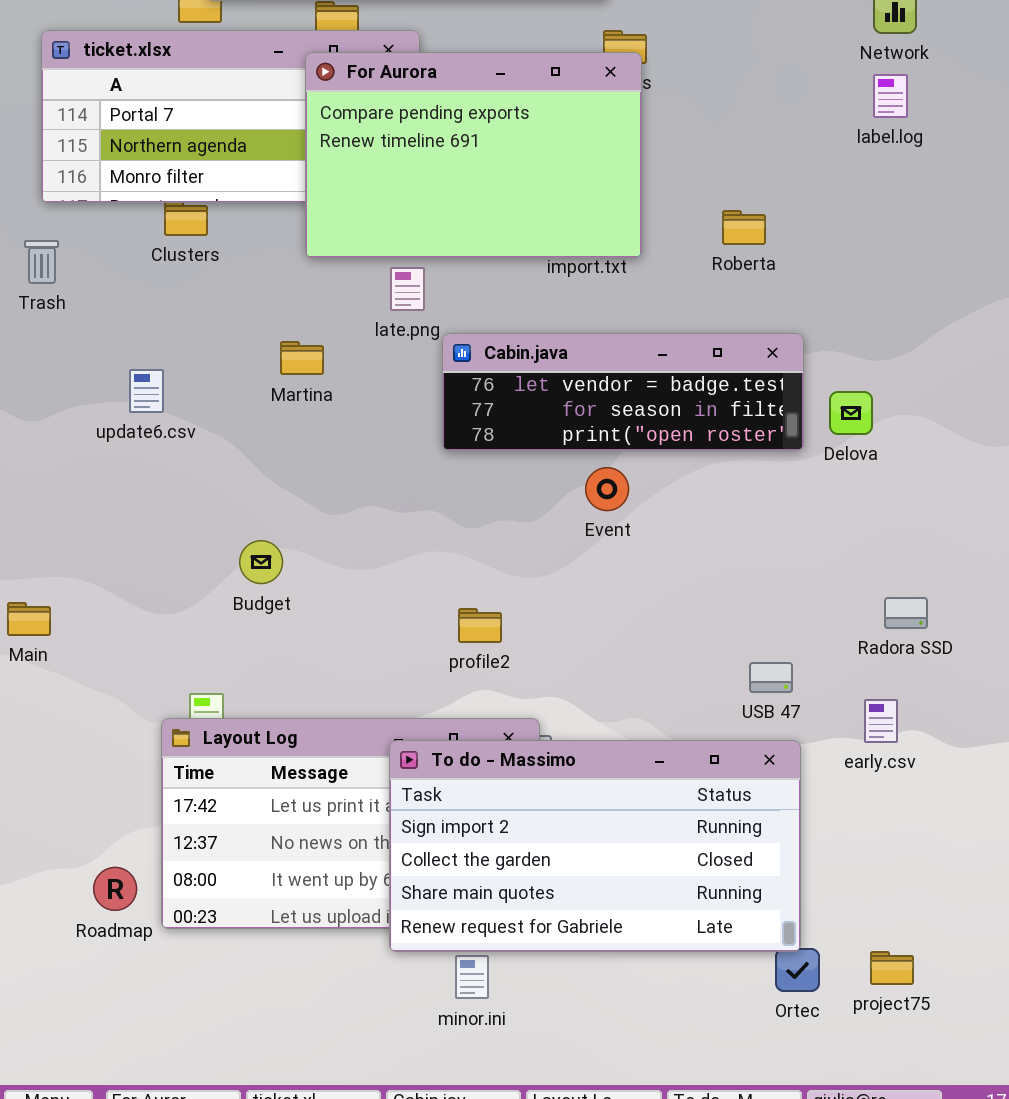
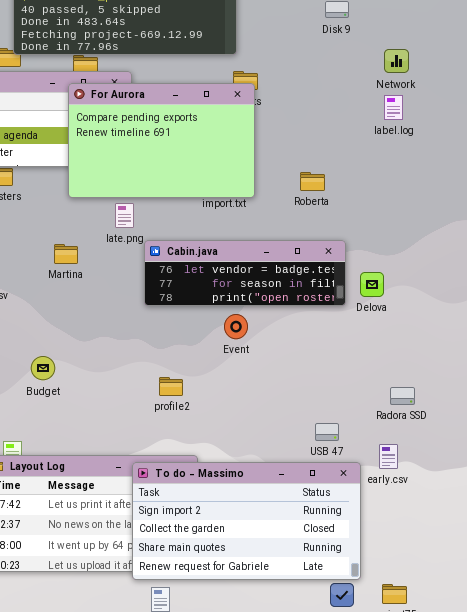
profile2: [458,608,502,643] -> [159,377,183,396], moved
To do - Massimo: [389,740,801,952] -> [132,462,361,580], moved

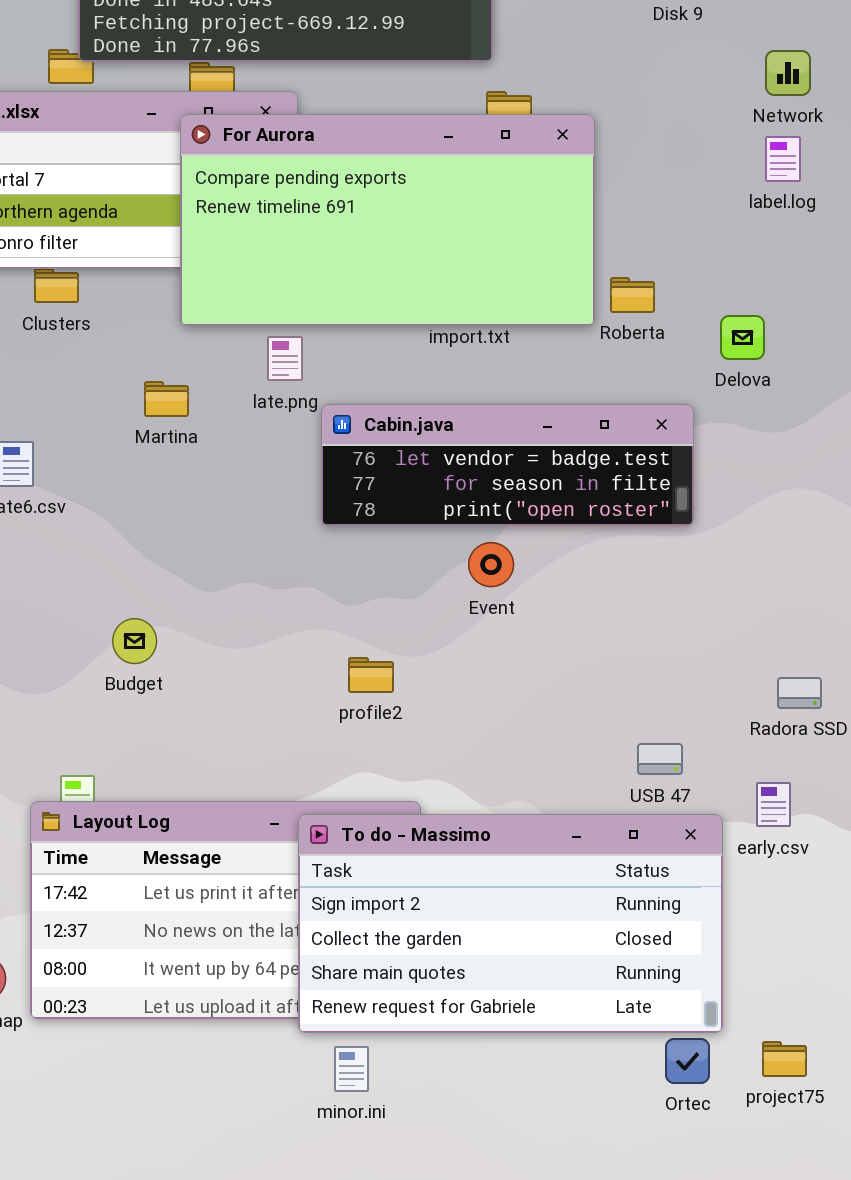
For Aurora: [68,83,255,198] -> [180,114,595,326], resized
Martina: [54,244,78,264] -> [144,381,189,417], moved
Delova: [360,272,384,297] -> [720,315,765,360], moved

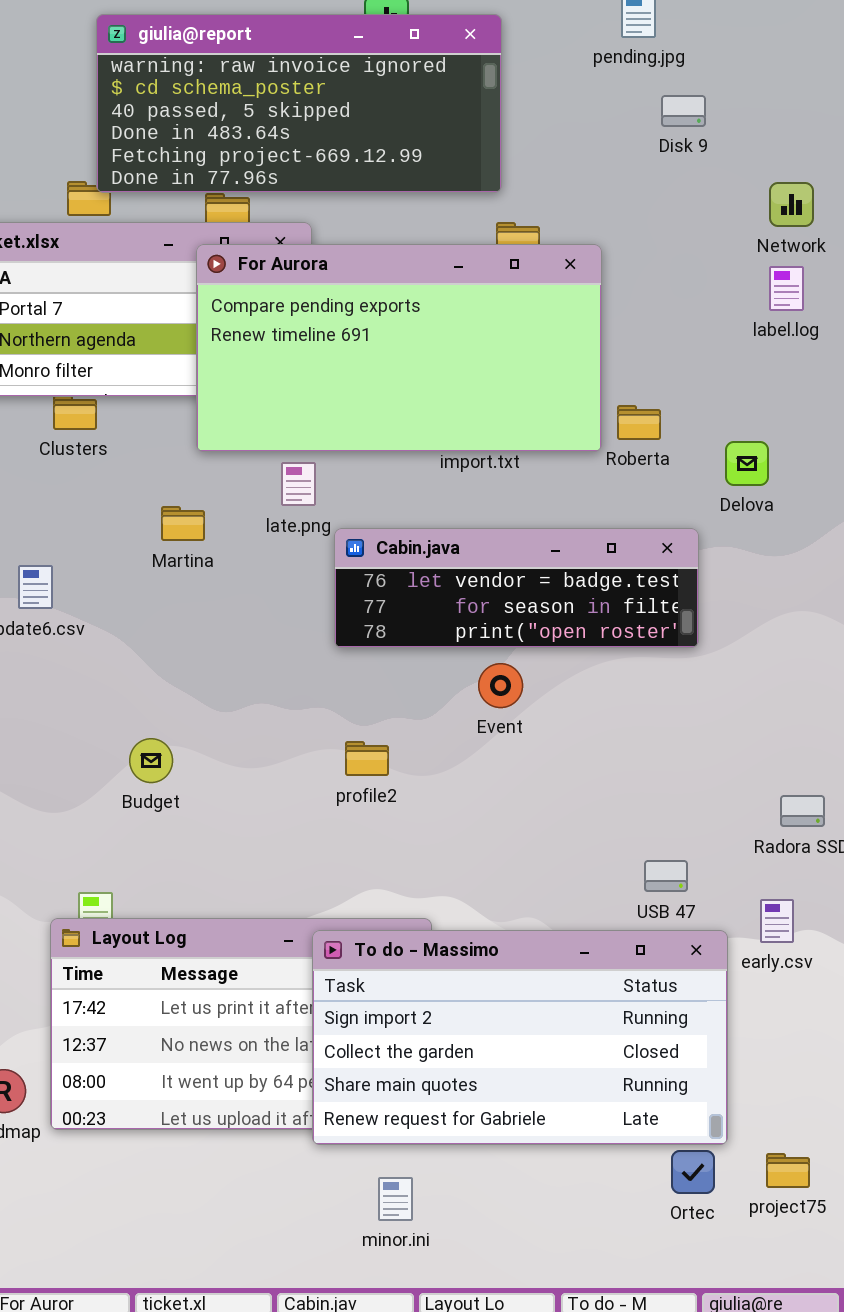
profile2: [348,657,394,693] -> [345,741,389,776], moved
minor.ini: [334,1046,369,1092] -> [378,1177,413,1221], moved

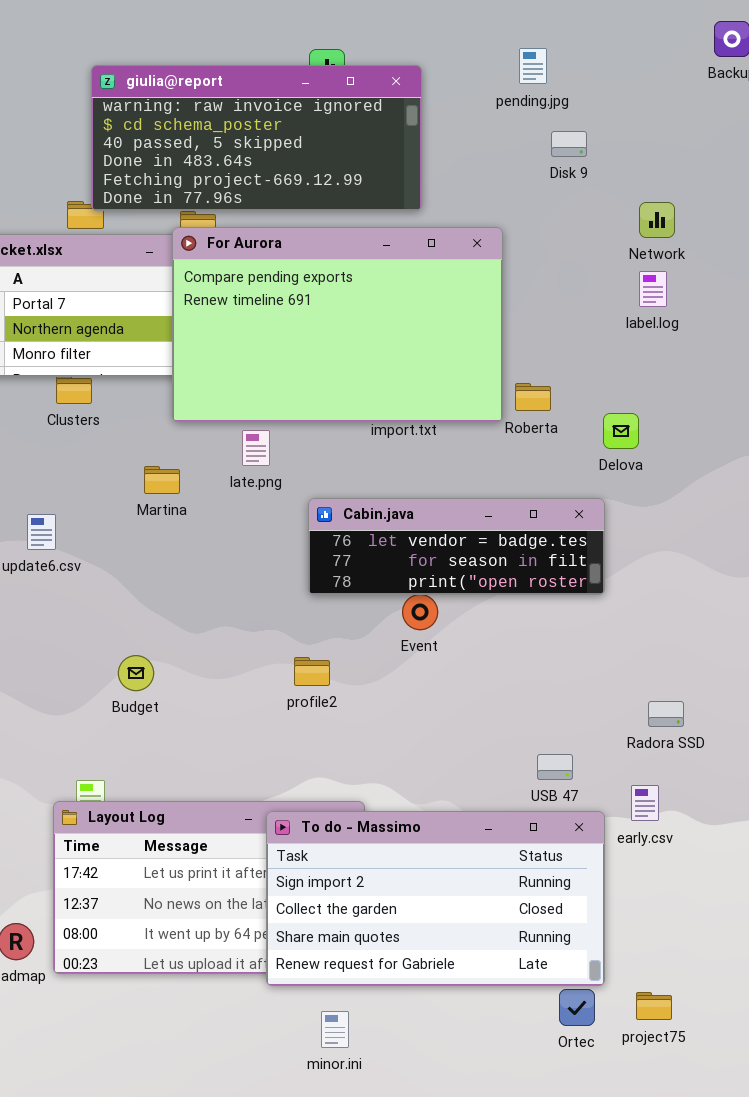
For Aurora: [196,244,602,452] -> [172,227,503,422], resized
Cabin.java: [334,528,699,648] -> [308,498,605,595], moved

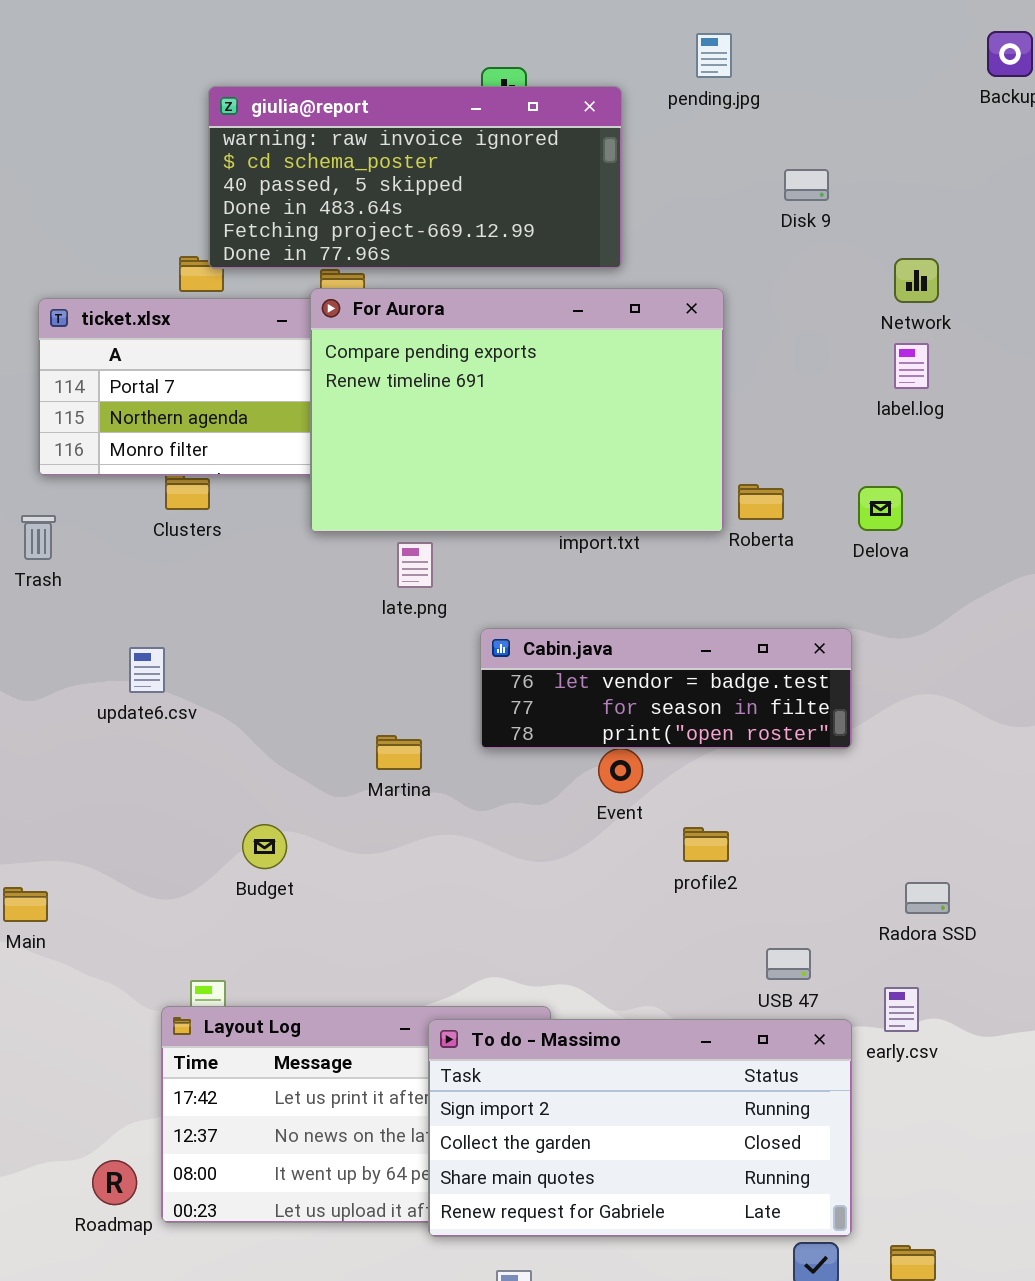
pending.jpg: [519,48,547,84] -> [696,33,732,78], moved
Delova: [603,413,639,449] -> [858,486,903,531], moved
Martina: [144,466,180,494] -> [376,735,422,770], moved
profile2: [294,657,330,686] -> [683,827,729,862], moved

